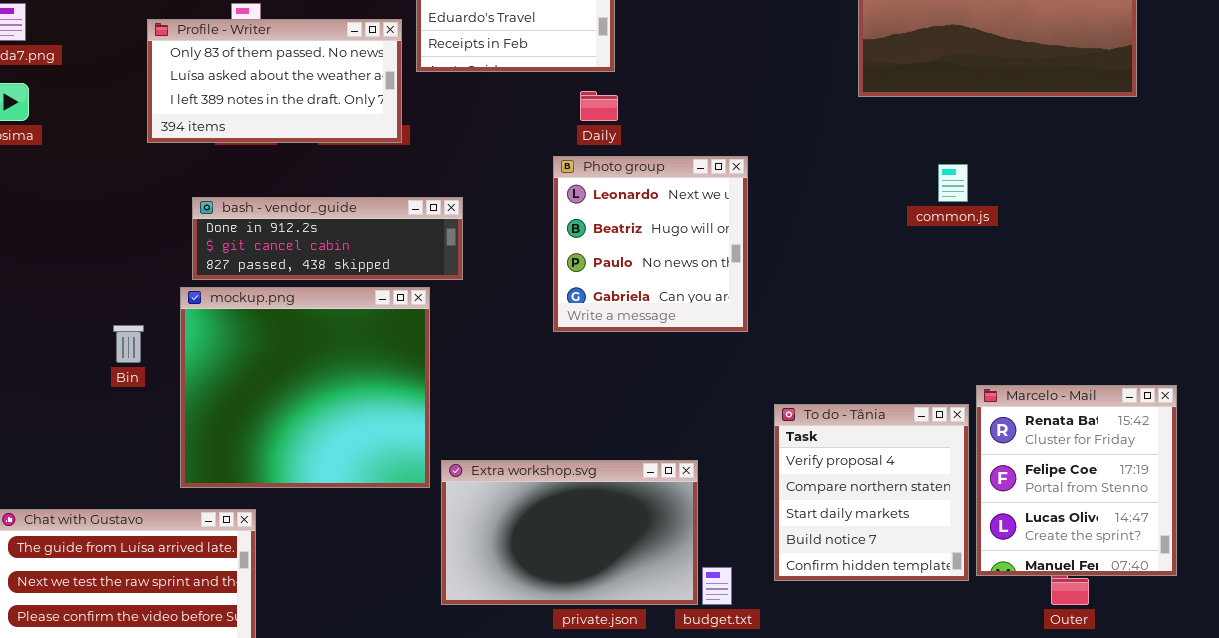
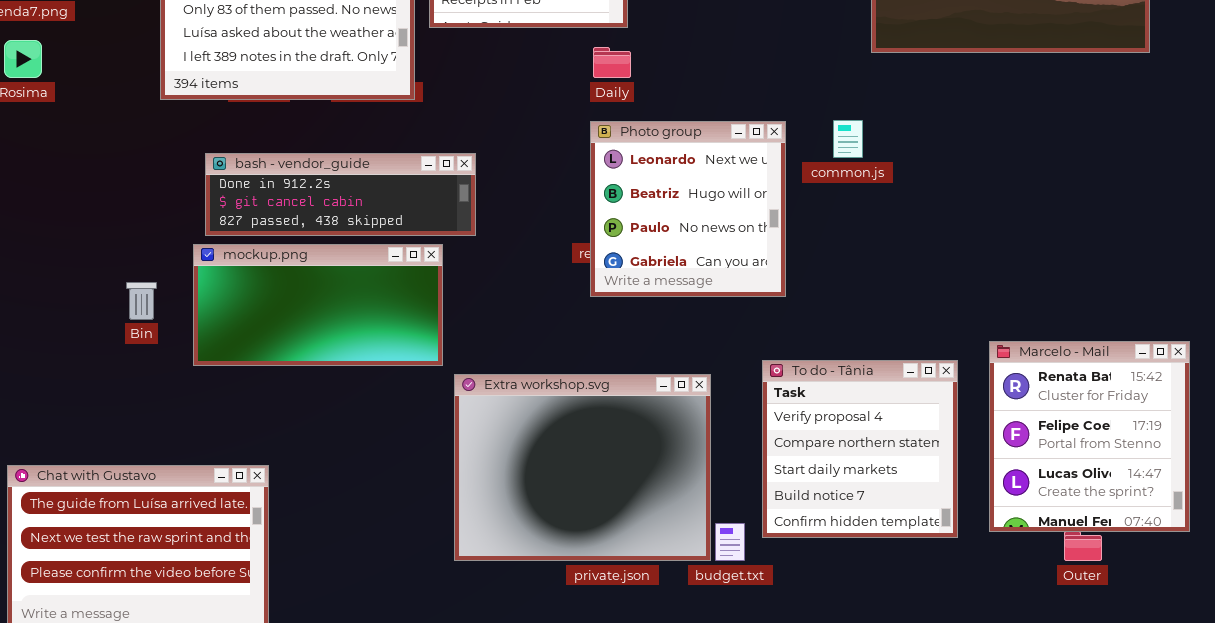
Photo group: [553,156,748,332] -> [590,121,786,297], moved
common.js: [938,164,968,202] -> [833,120,863,158], moved
mockup.png: [180,287,430,488] -> [193,244,443,366], resized
To do - Tânia: [774,404,969,581] -> [762,360,958,538], moved
Extra workshop.svg: [441,460,698,605] -> [454,374,711,561], resized

